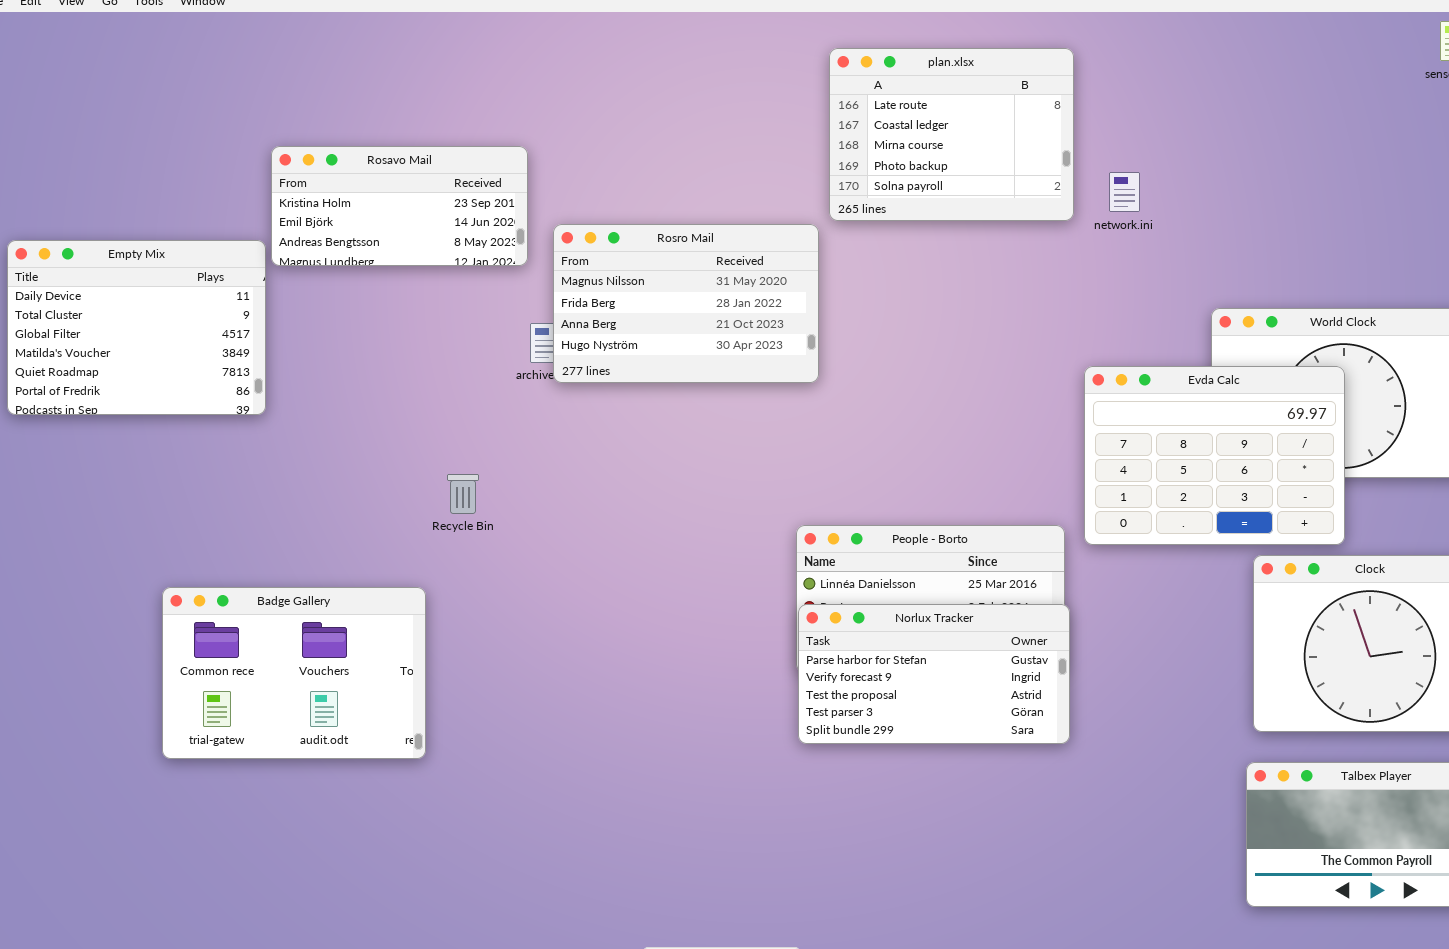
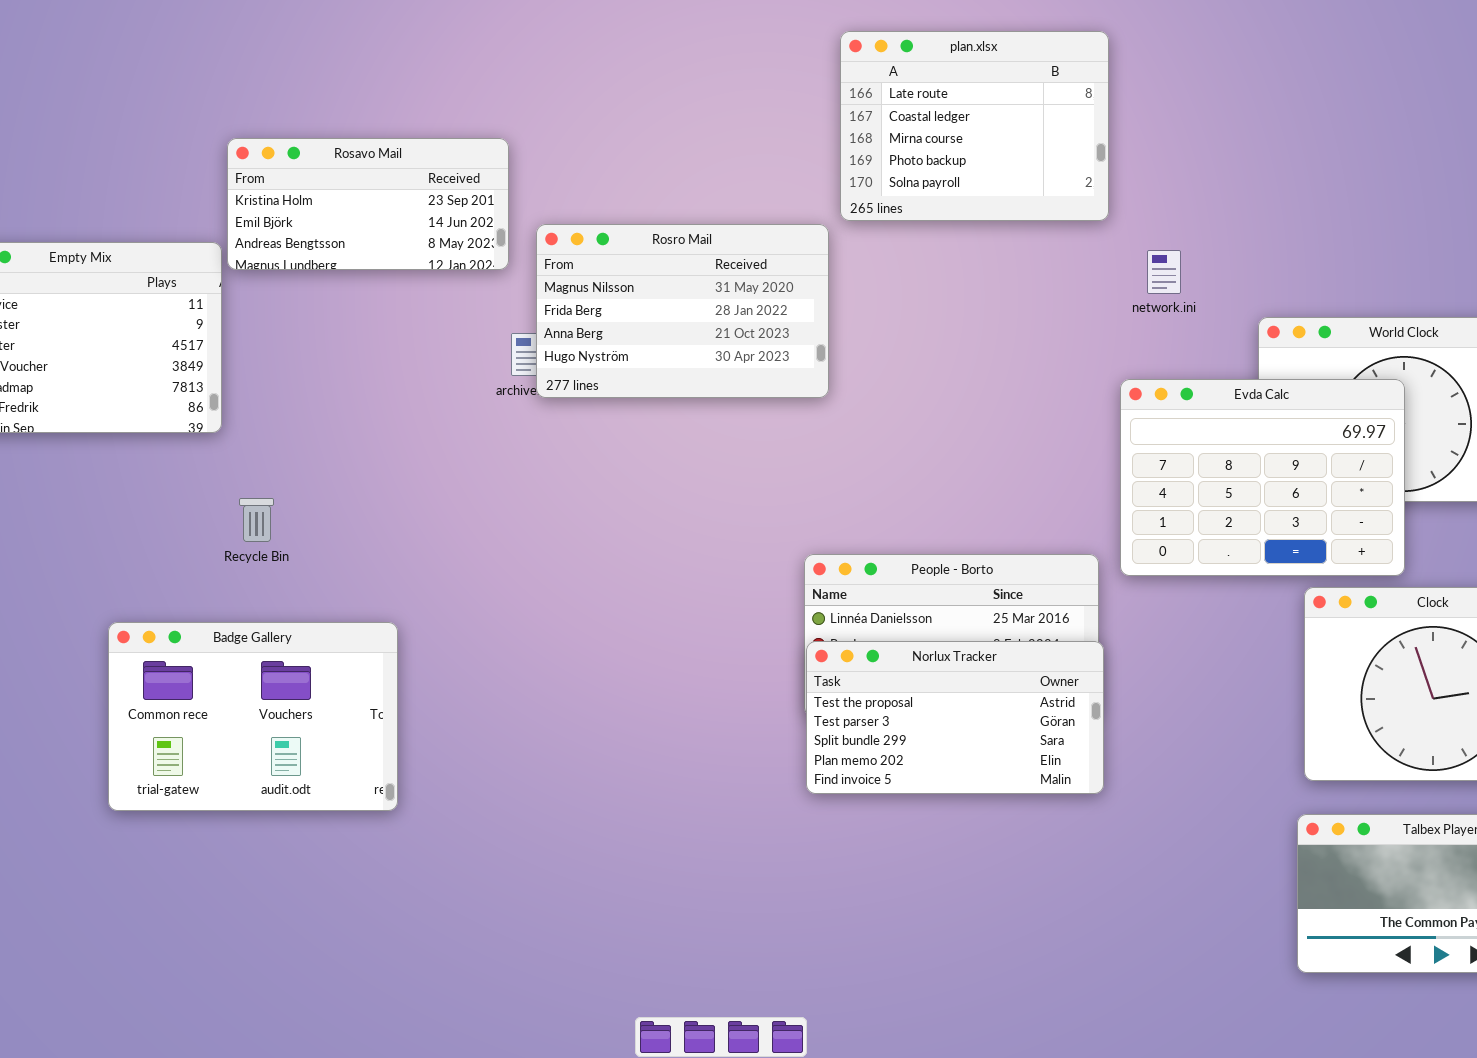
network.ini: [1109,172,1140,212] -> [1147,250,1181,294], moved
Recycle Bin: [447,474,479,514] -> [239,498,274,542], moved
Norlux Tracker: [798,604,1070,744] -> [806,641,1104,794], scrolled down 2 rows

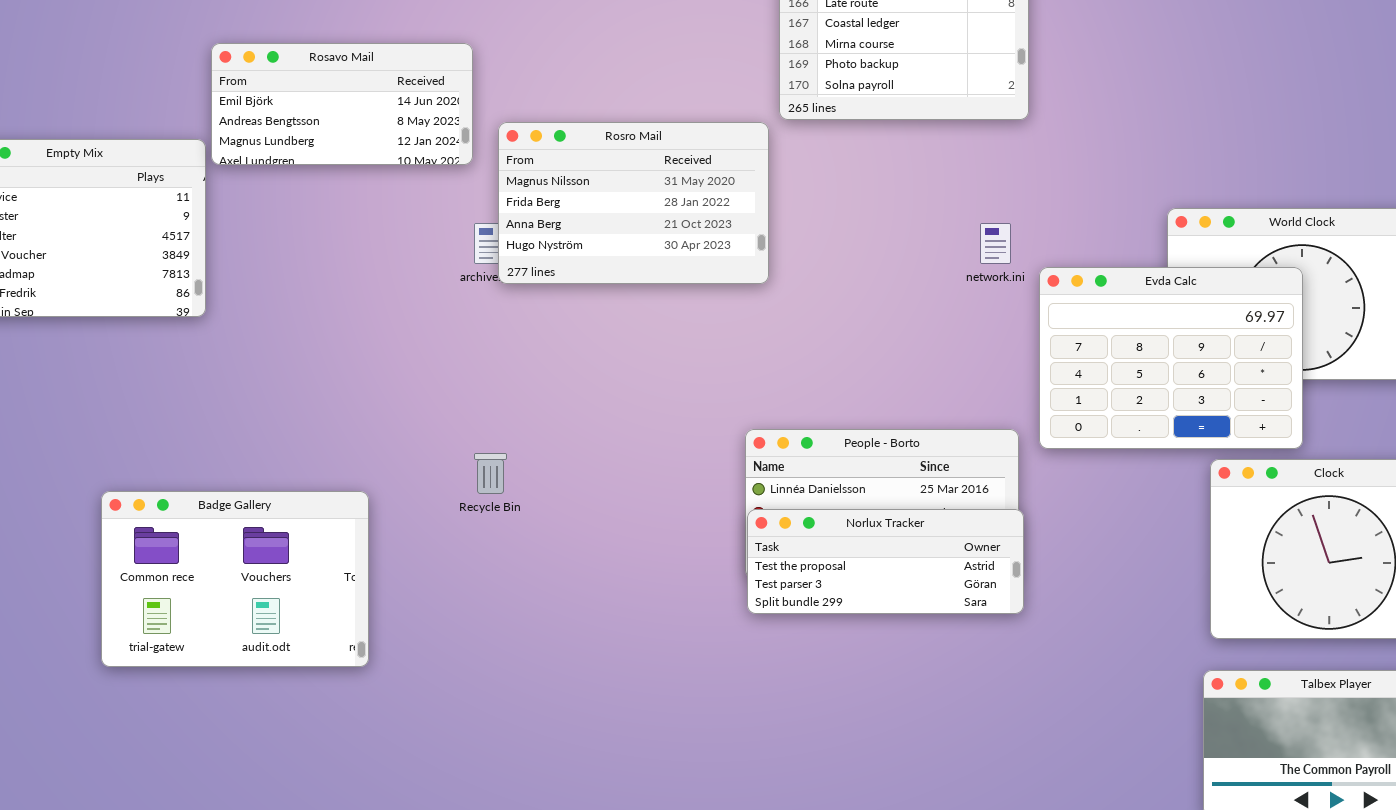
Rosavo Mail: [227,138,509,270] -> [211,43,473,165], scrolled down 1 row
network.ini: [1147,250,1181,294] -> [980,223,1011,264], moved
Recycle Bin: [239,498,274,542] -> [474,453,507,494], moved
Norlux Tracker: [806,641,1104,794] -> [747,509,1024,614], resized

